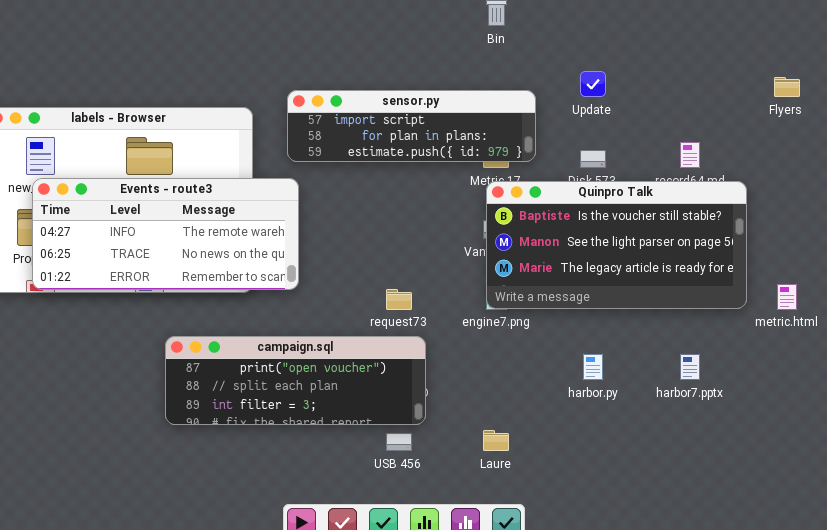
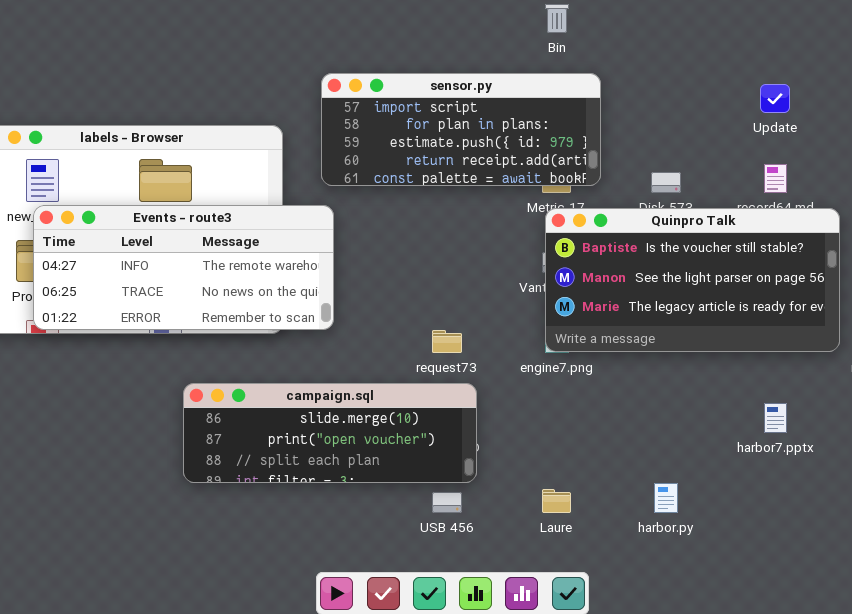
Update: [580,71,606,97] -> [760,84,790,113], moved
sensor.py: [287,90,536,162] -> [321,73,601,186], resized
campaign.sql: [165,336,426,425] -> [183,383,477,483], scrolled up 1 row
harbor.py: [583,354,603,380] -> [654,483,678,513], moved

